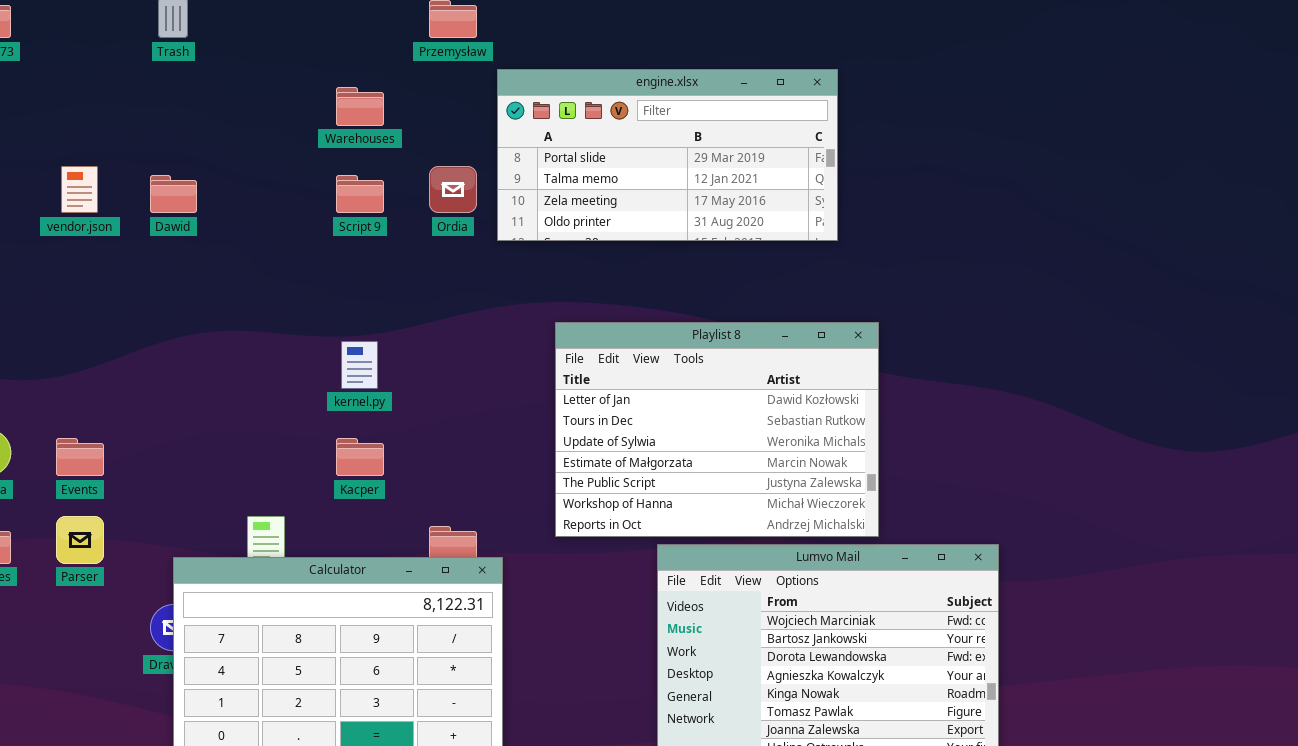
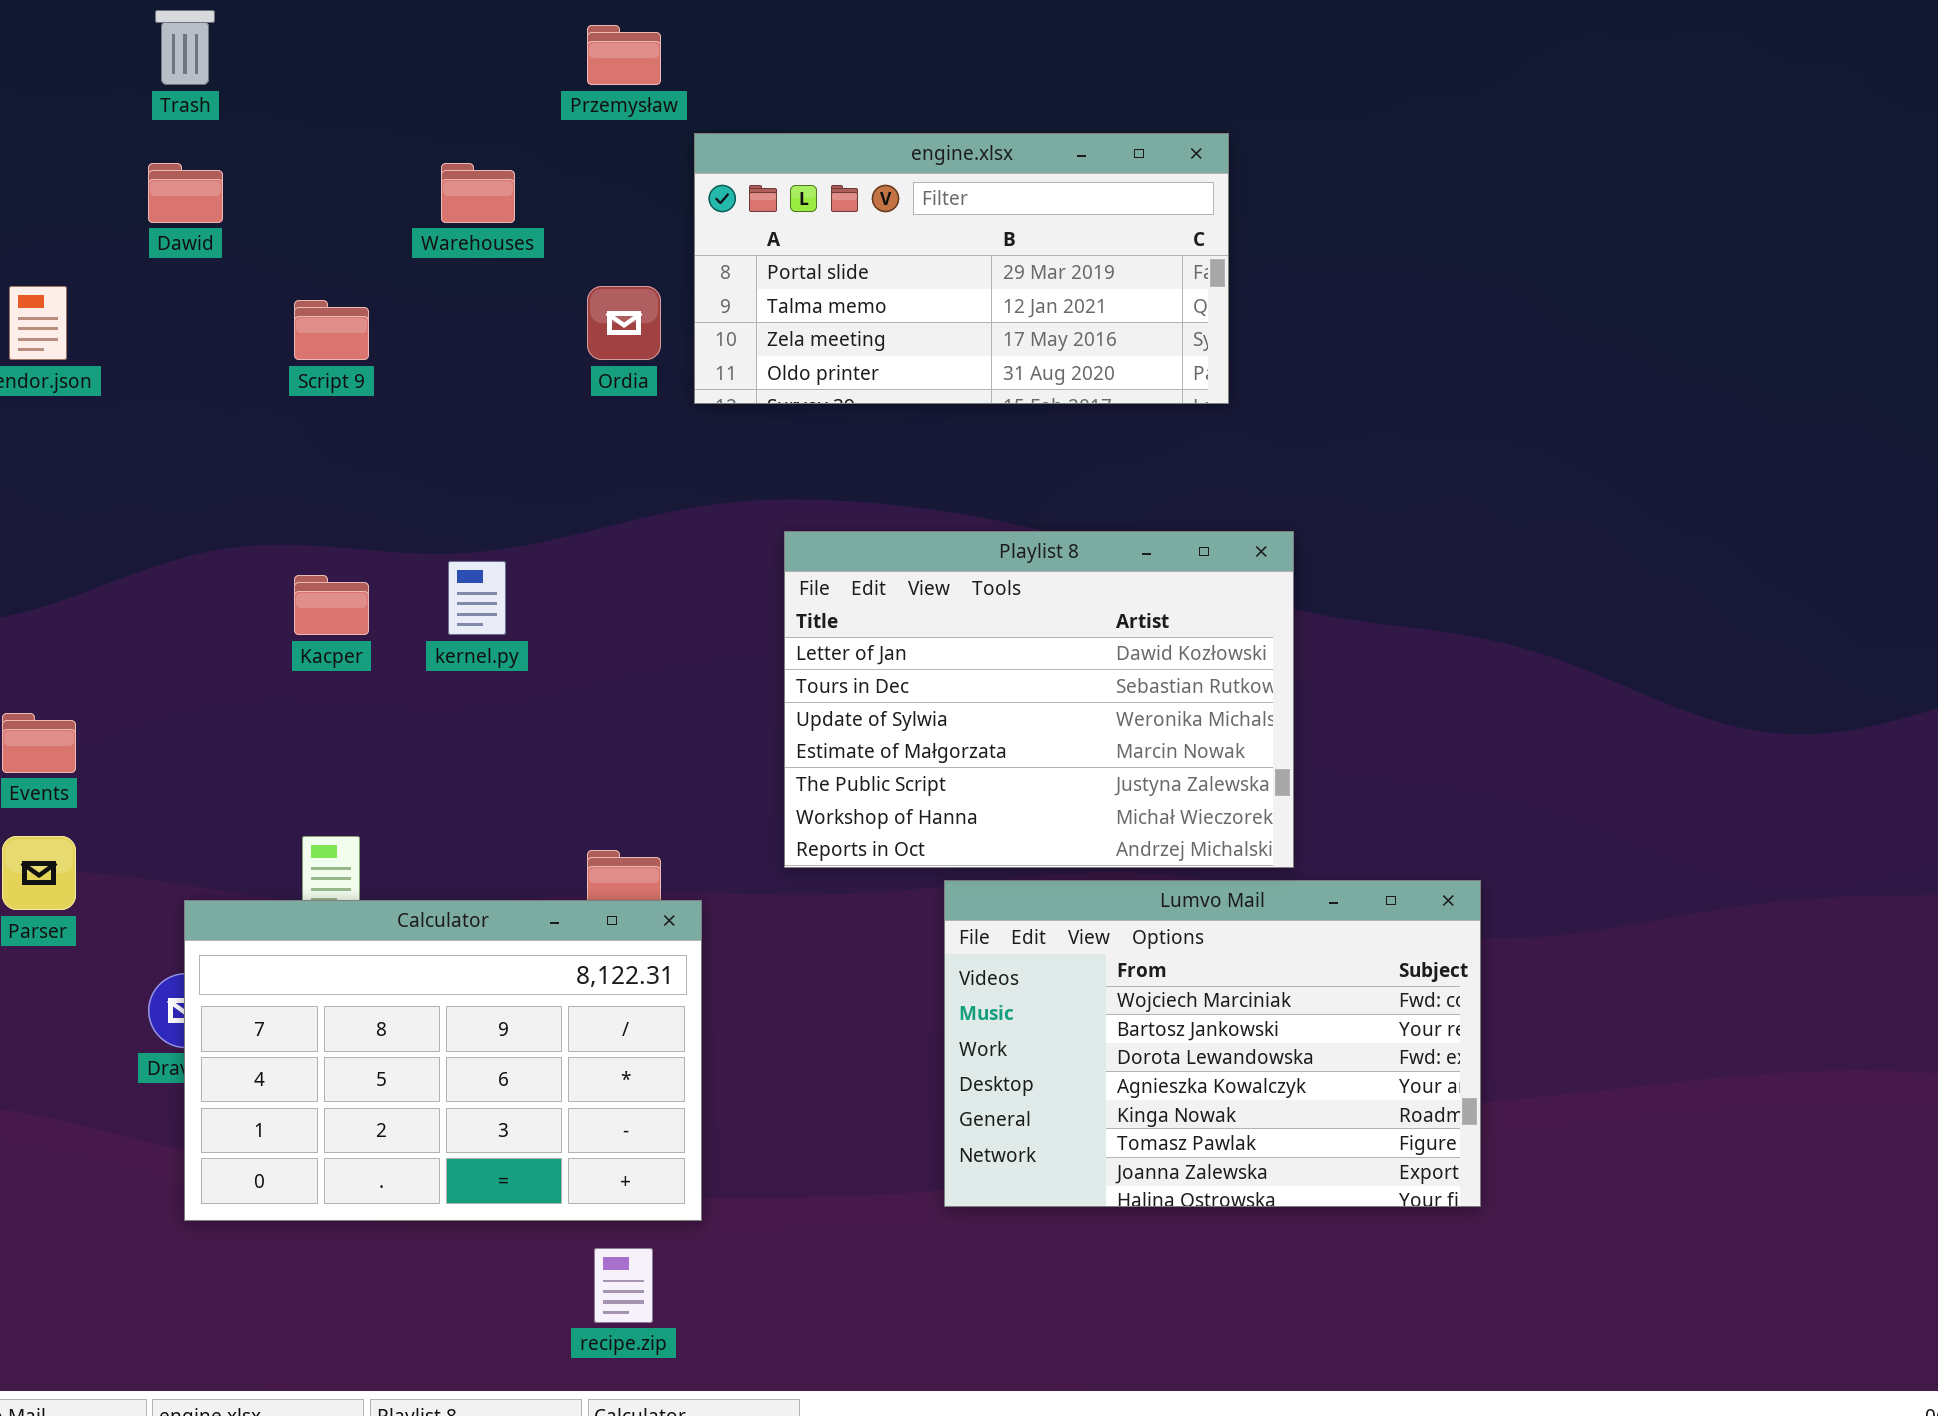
Dawid: [150,175,197,213] -> [148,163,223,223], moved
Script 9: [336,175,384,213] -> [294,300,369,360], moved
Kacper: [336,438,384,476] -> [294,575,369,635], moved

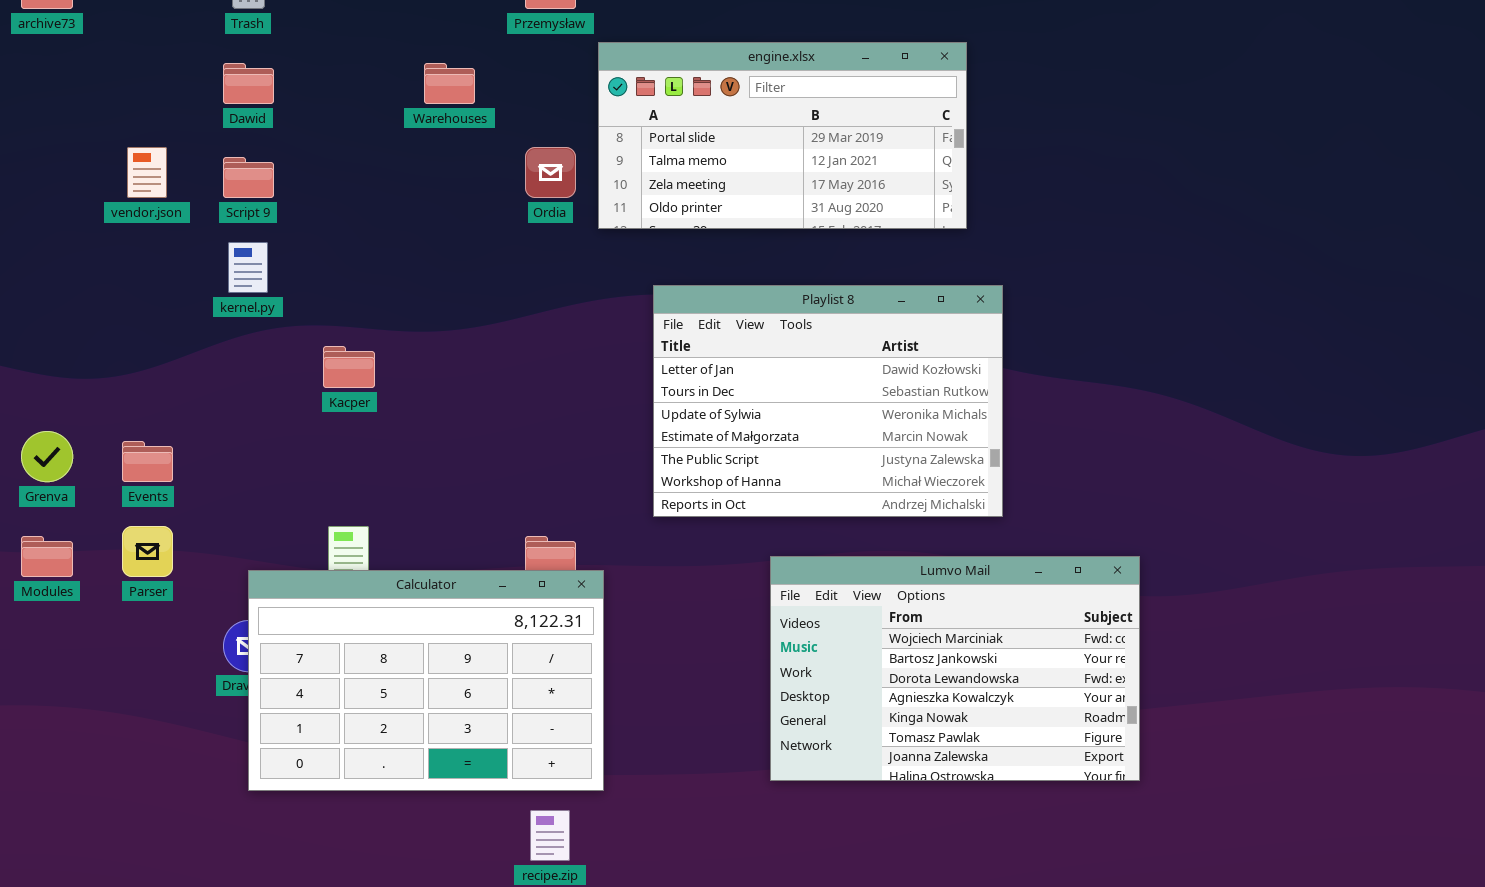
Script 9: [294,300,369,360] -> [223,157,274,198], moved
Playlist 8: [784,531,1294,868] -> [653,285,1003,517], moved
kernel.py: [448,561,506,635] -> [228,242,268,293], moved

